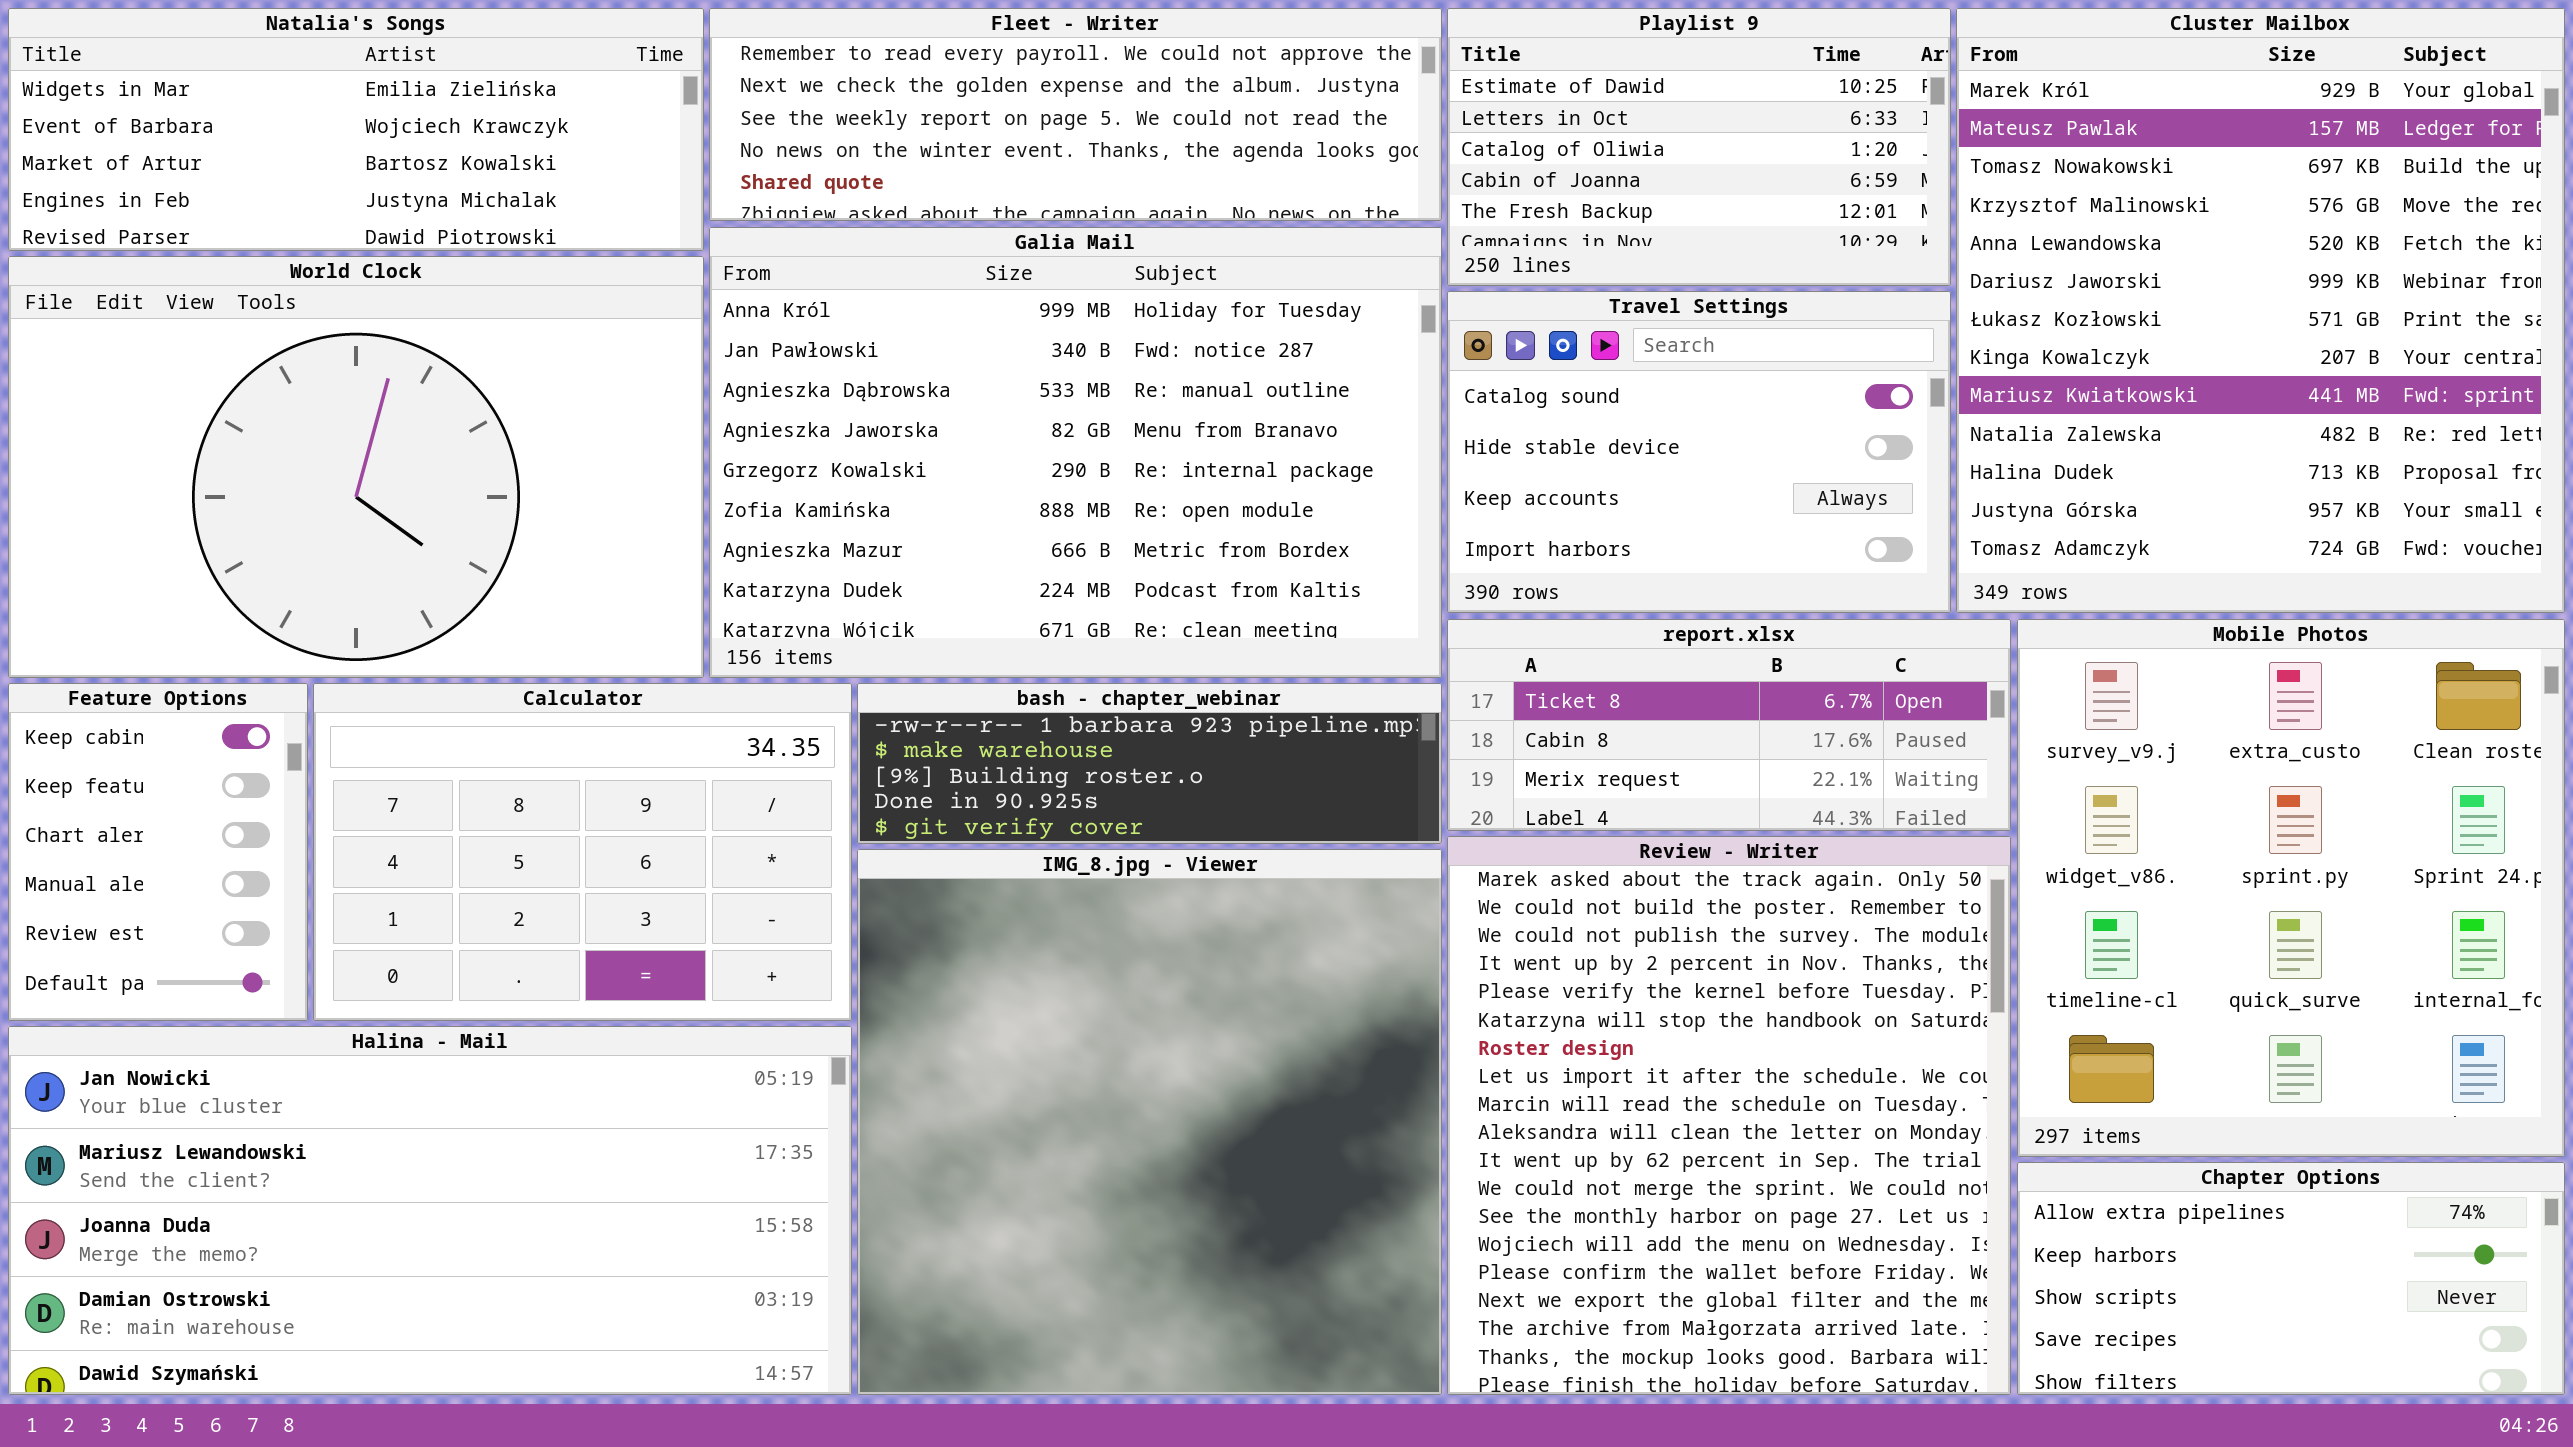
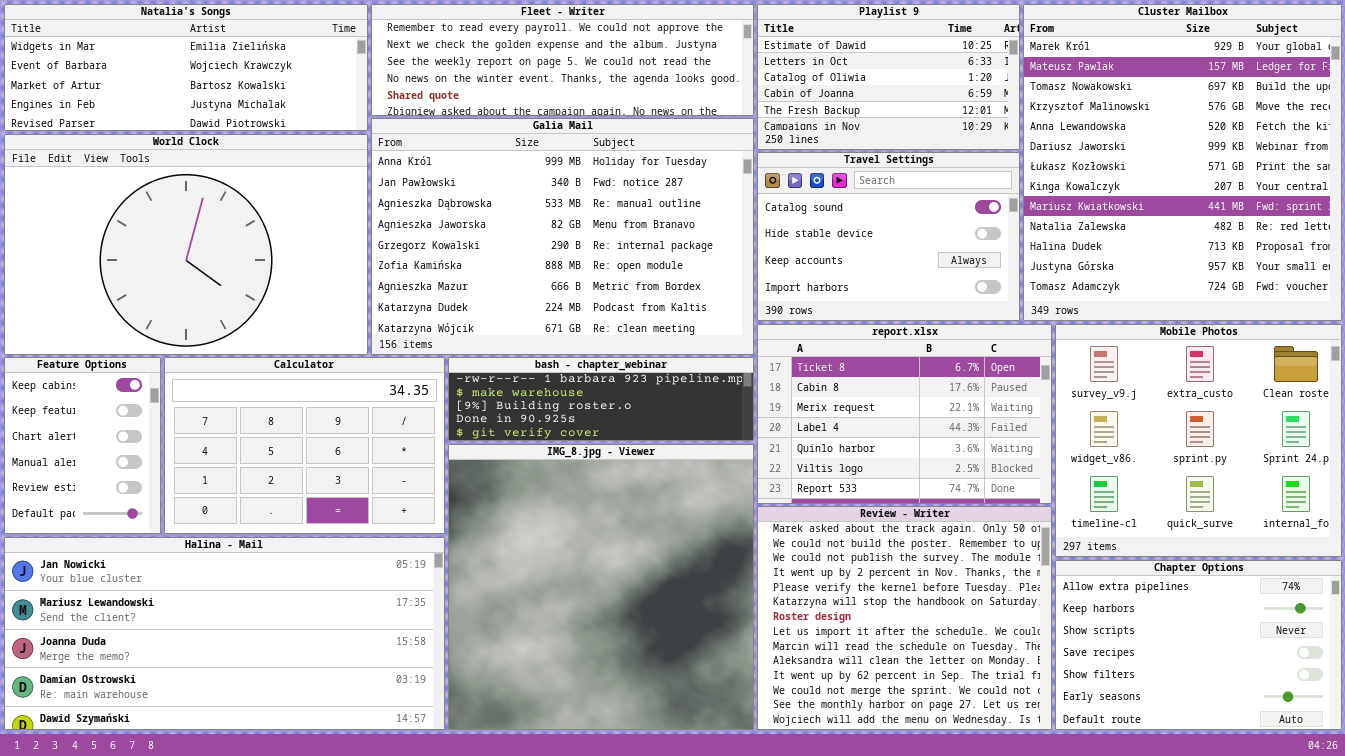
report.xlsx: [1447,619,2011,831] -> [757,324,1052,504], resized
Mobile Photos: [2017,619,2565,1157] -> [1055,324,1342,557], resized
Review - Writer: [1447,836,2011,1395] -> [757,506,1052,730], resized
Chapter Options: [2017,1162,2565,1395] -> [1055,560,1342,730], resized

